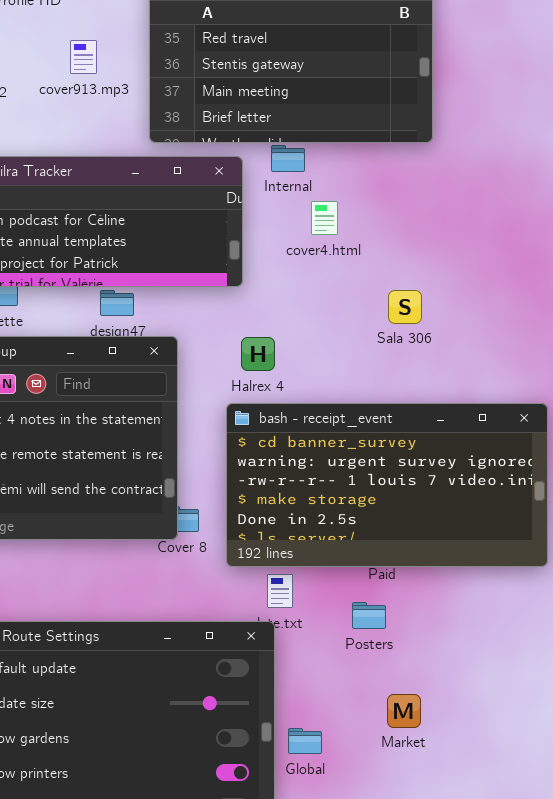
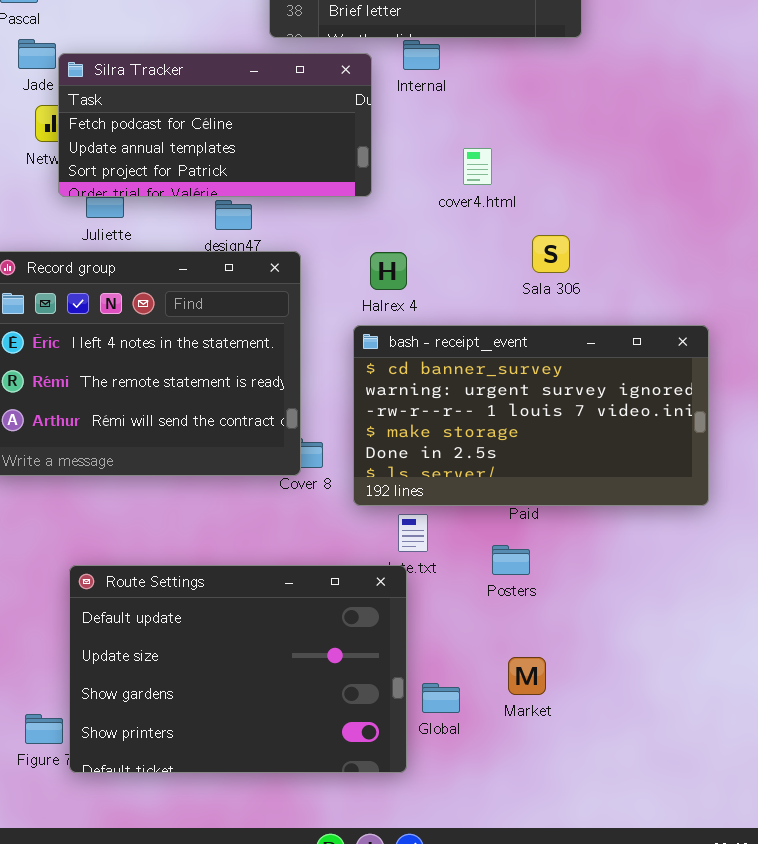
cover4.html: [311,201,338,235] -> [463,148,492,185], moved
Sala 306: [388,290,422,324] -> [532,235,570,273], moved
Market: [387,694,421,728] -> [508,657,546,695], moved

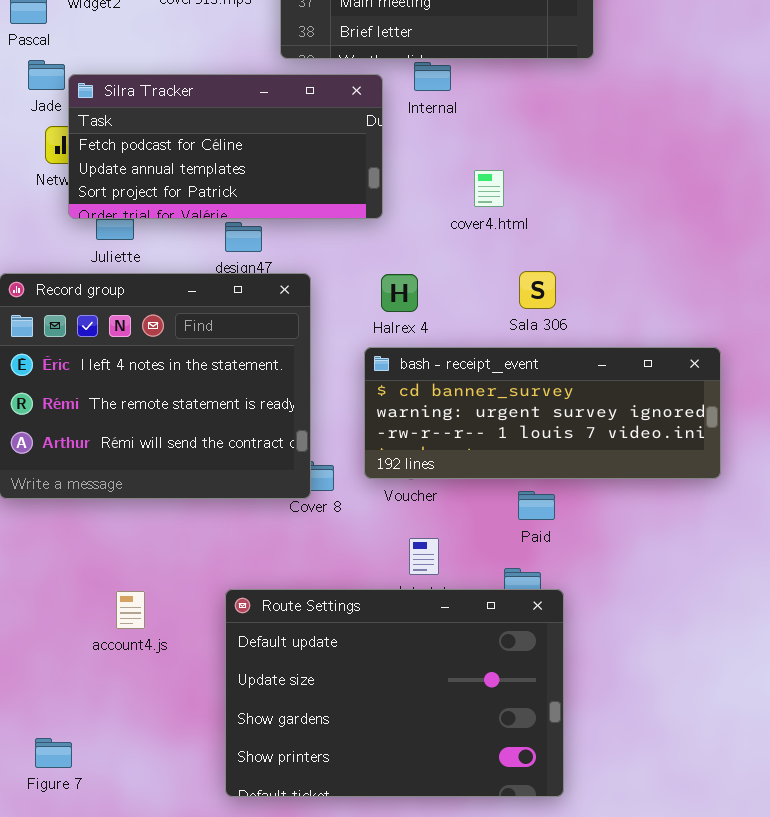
Sala 306: [532,235,570,273] -> [519,271,556,309], moved
bash - receipt_event: [353,325,709,506] -> [364,347,721,479], resized
Route Settings: [69,565,407,773] -> [225,589,564,797], moved

